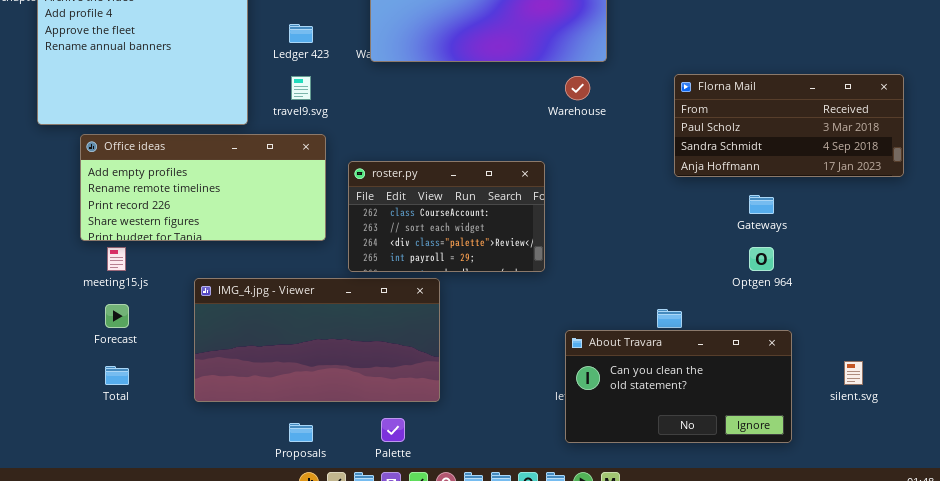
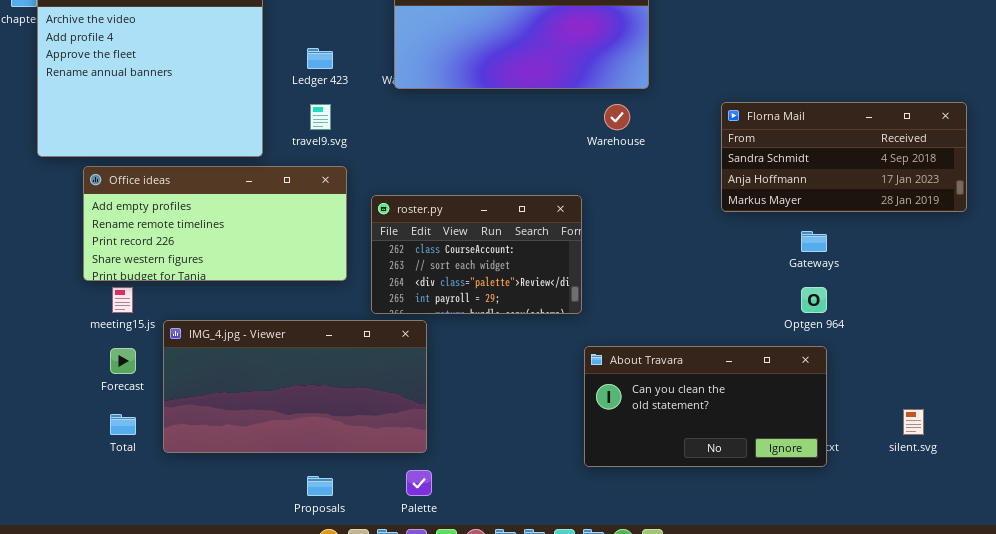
Florna Mail: [674,74,904,177] -> [721,102,967,212], scrolled down 1 row
IMG_4.jpg - Viewer: [194,278,440,402] -> [163,320,427,453], moved
About Travara: [565,330,792,443] -> [584,346,827,467], moved

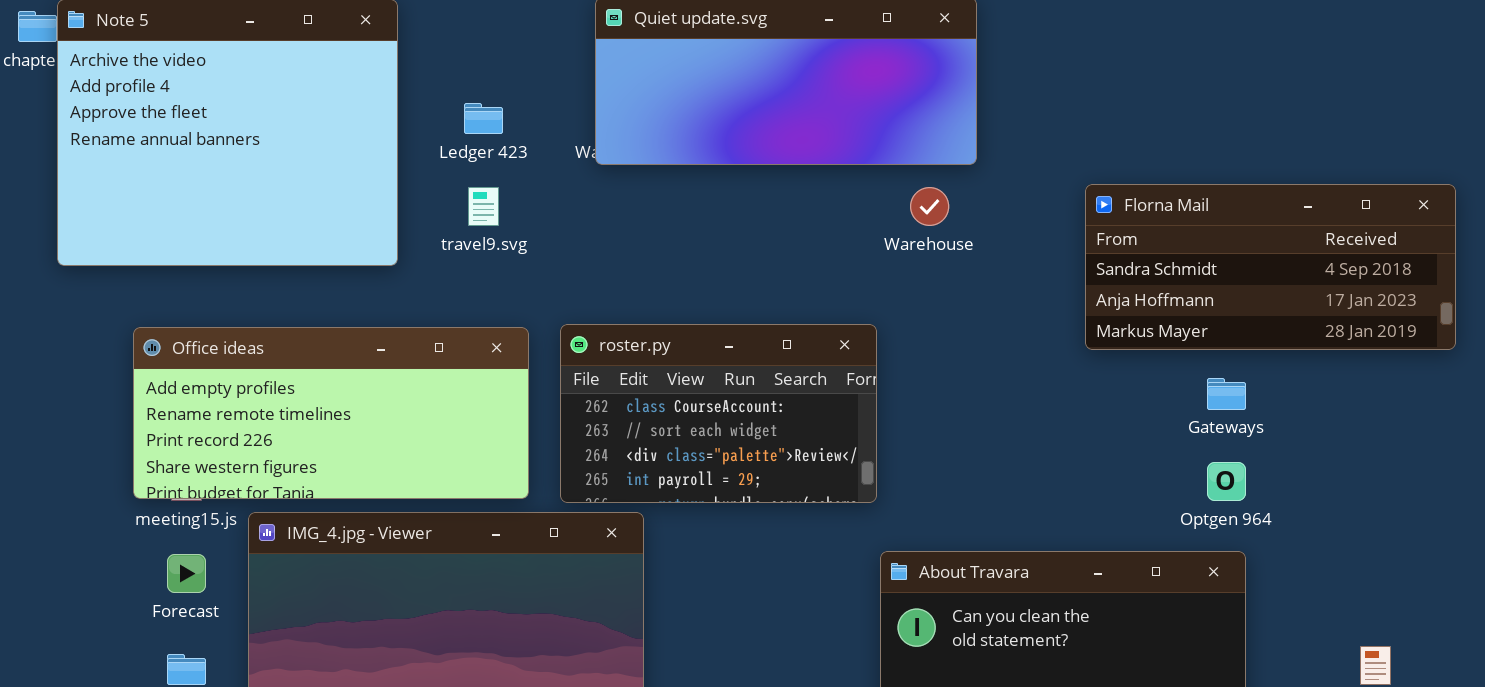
Office ideas: [83,166,347,281] -> [133,327,529,499], moved

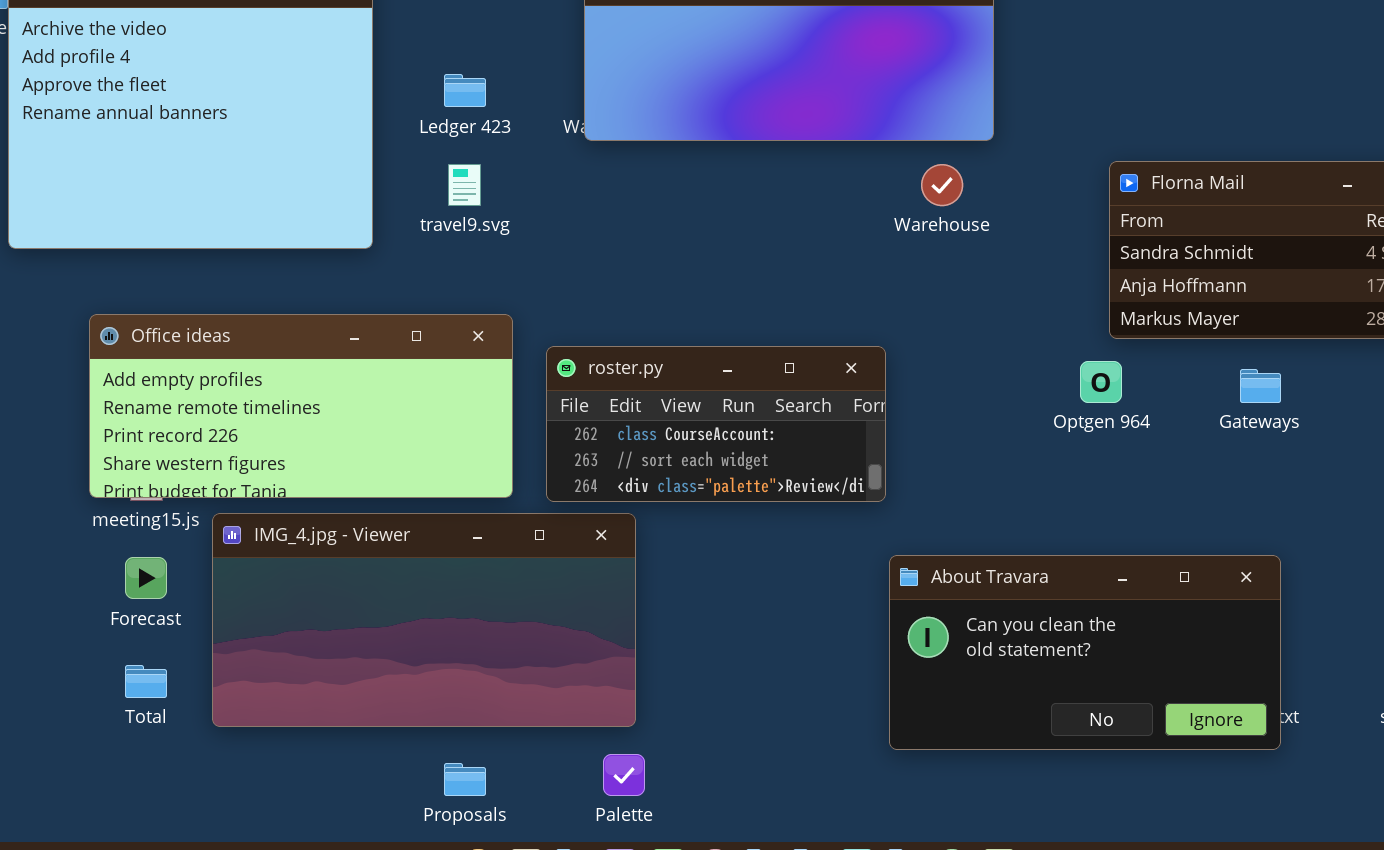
roster.py: [560,324,877,503] -> [546,346,886,502], resized
Optgen 964: [1207,462,1246,501] -> [1080,361,1122,403], moved

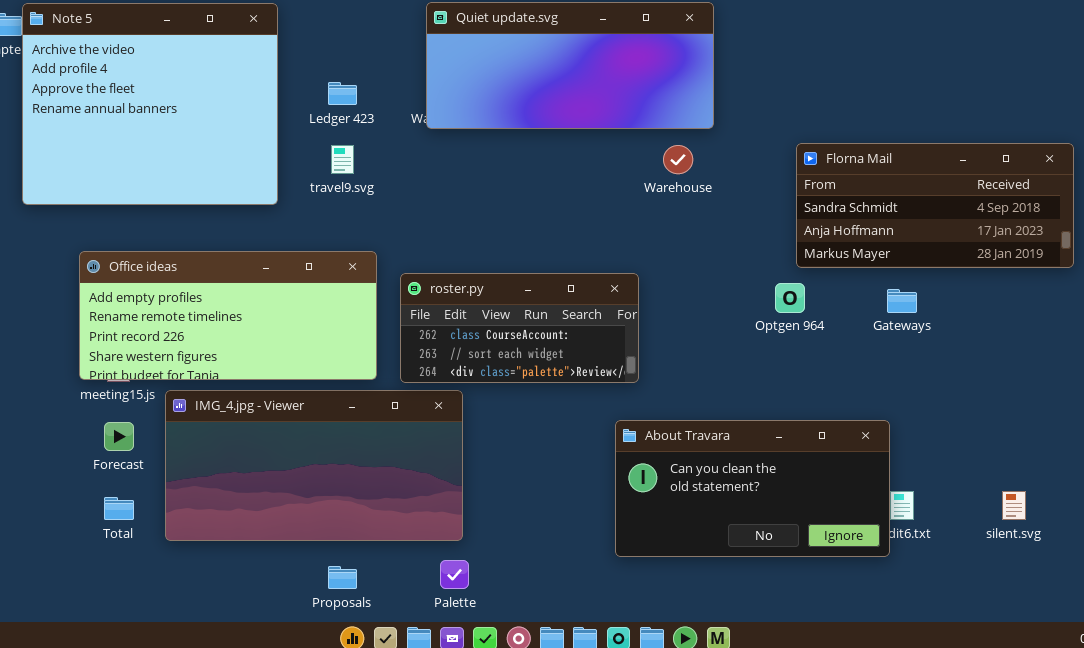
About Travara: [889,555,1281,750] -> [615,420,890,557], moved

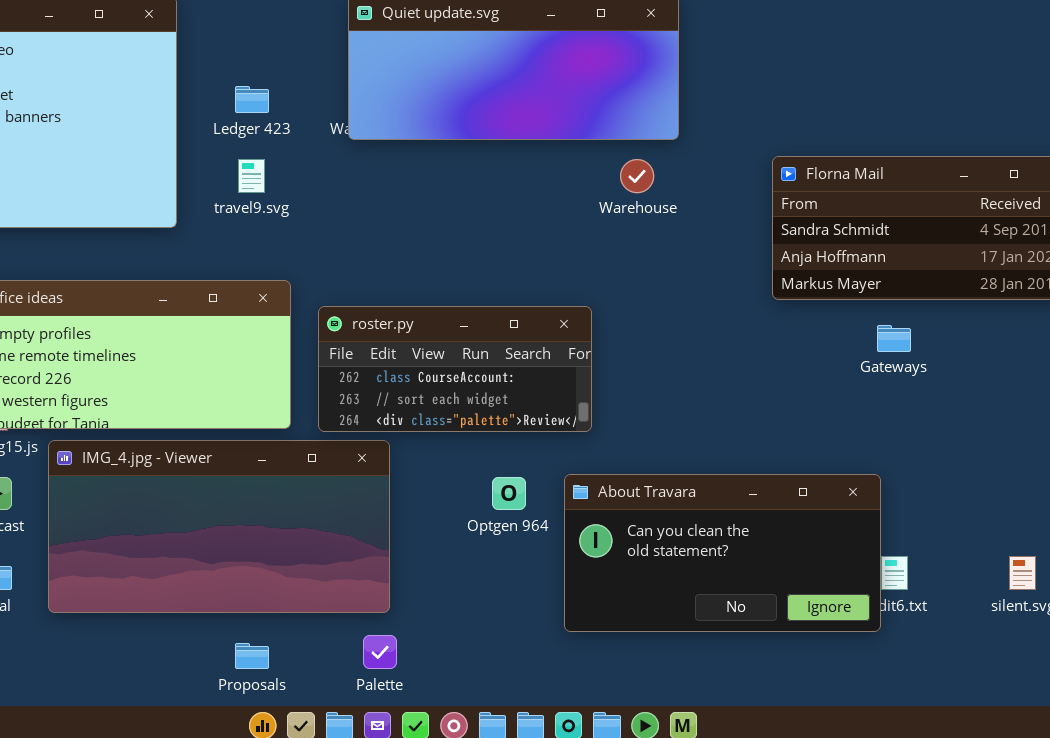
Optgen 964: [775,283,805,313] -> [492,477,526,510], moved

